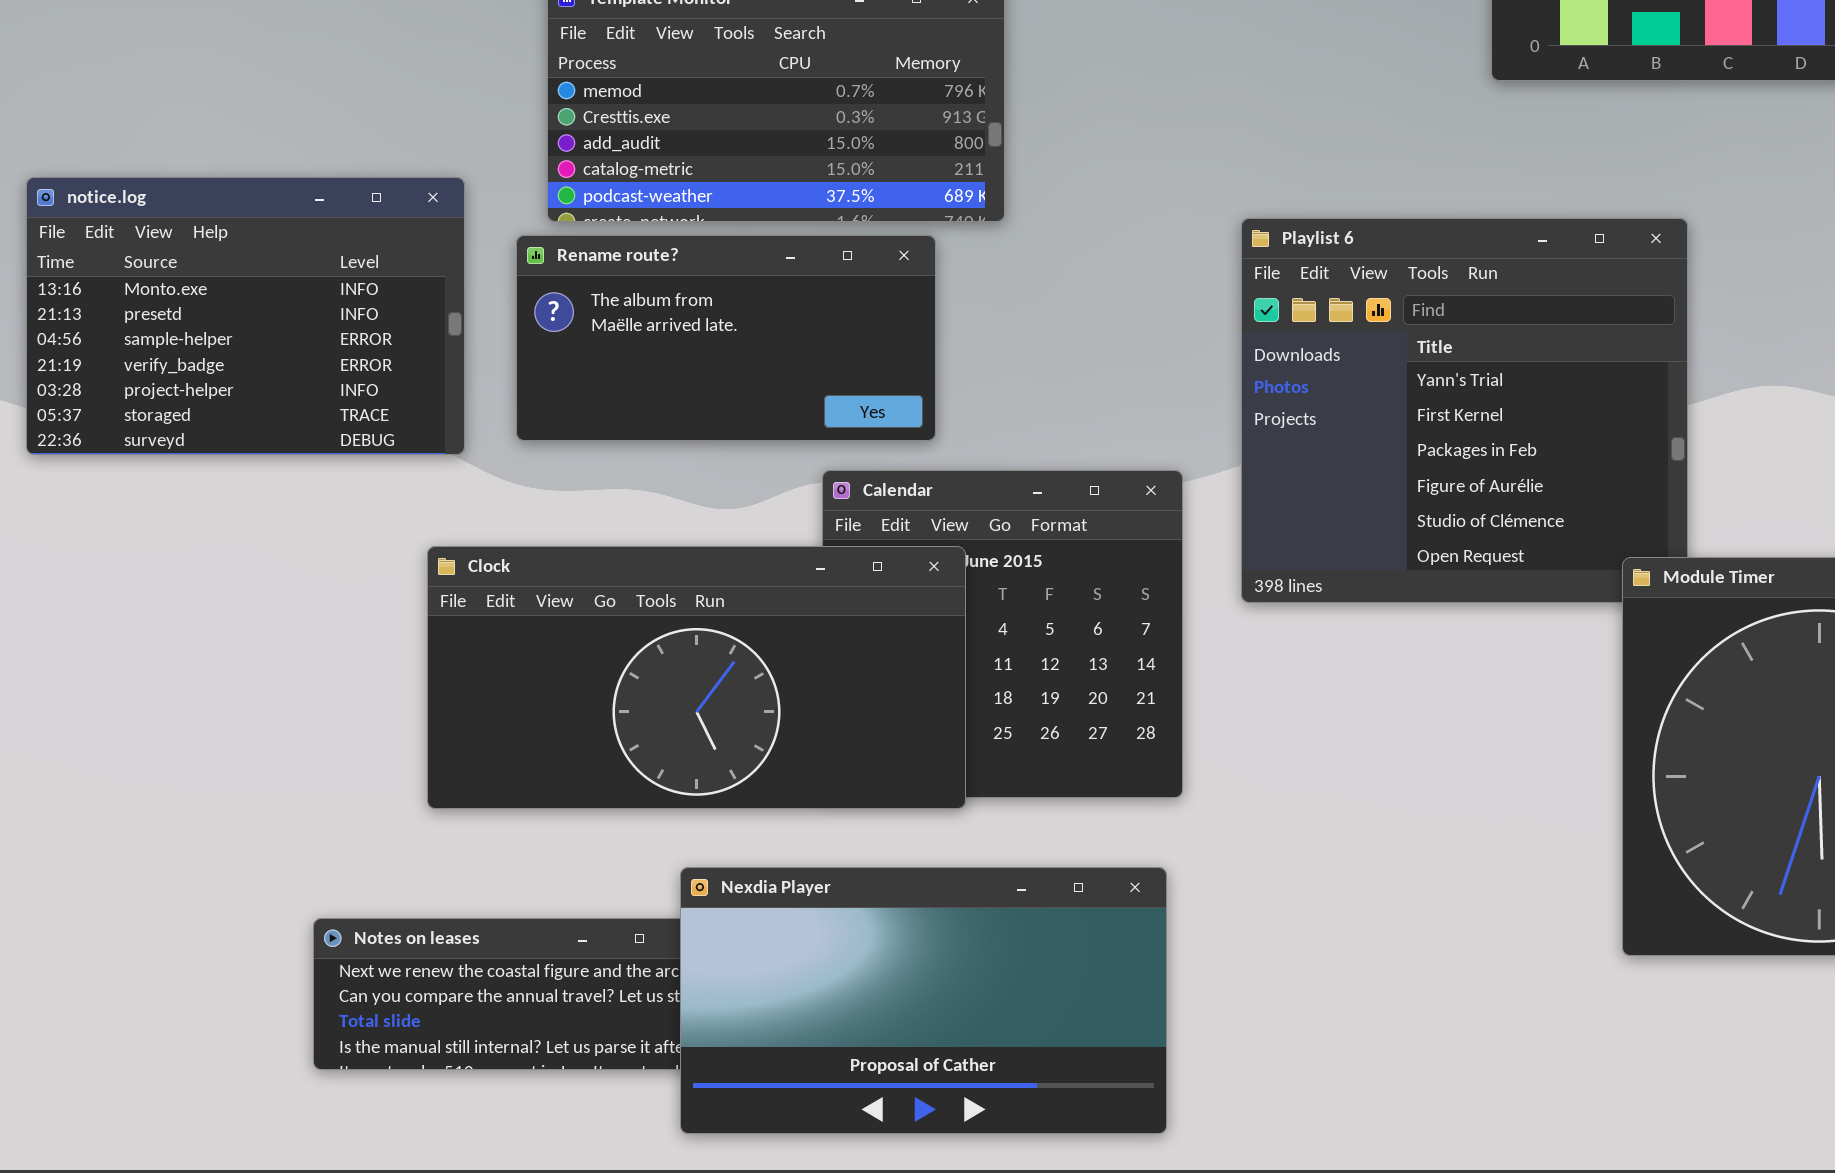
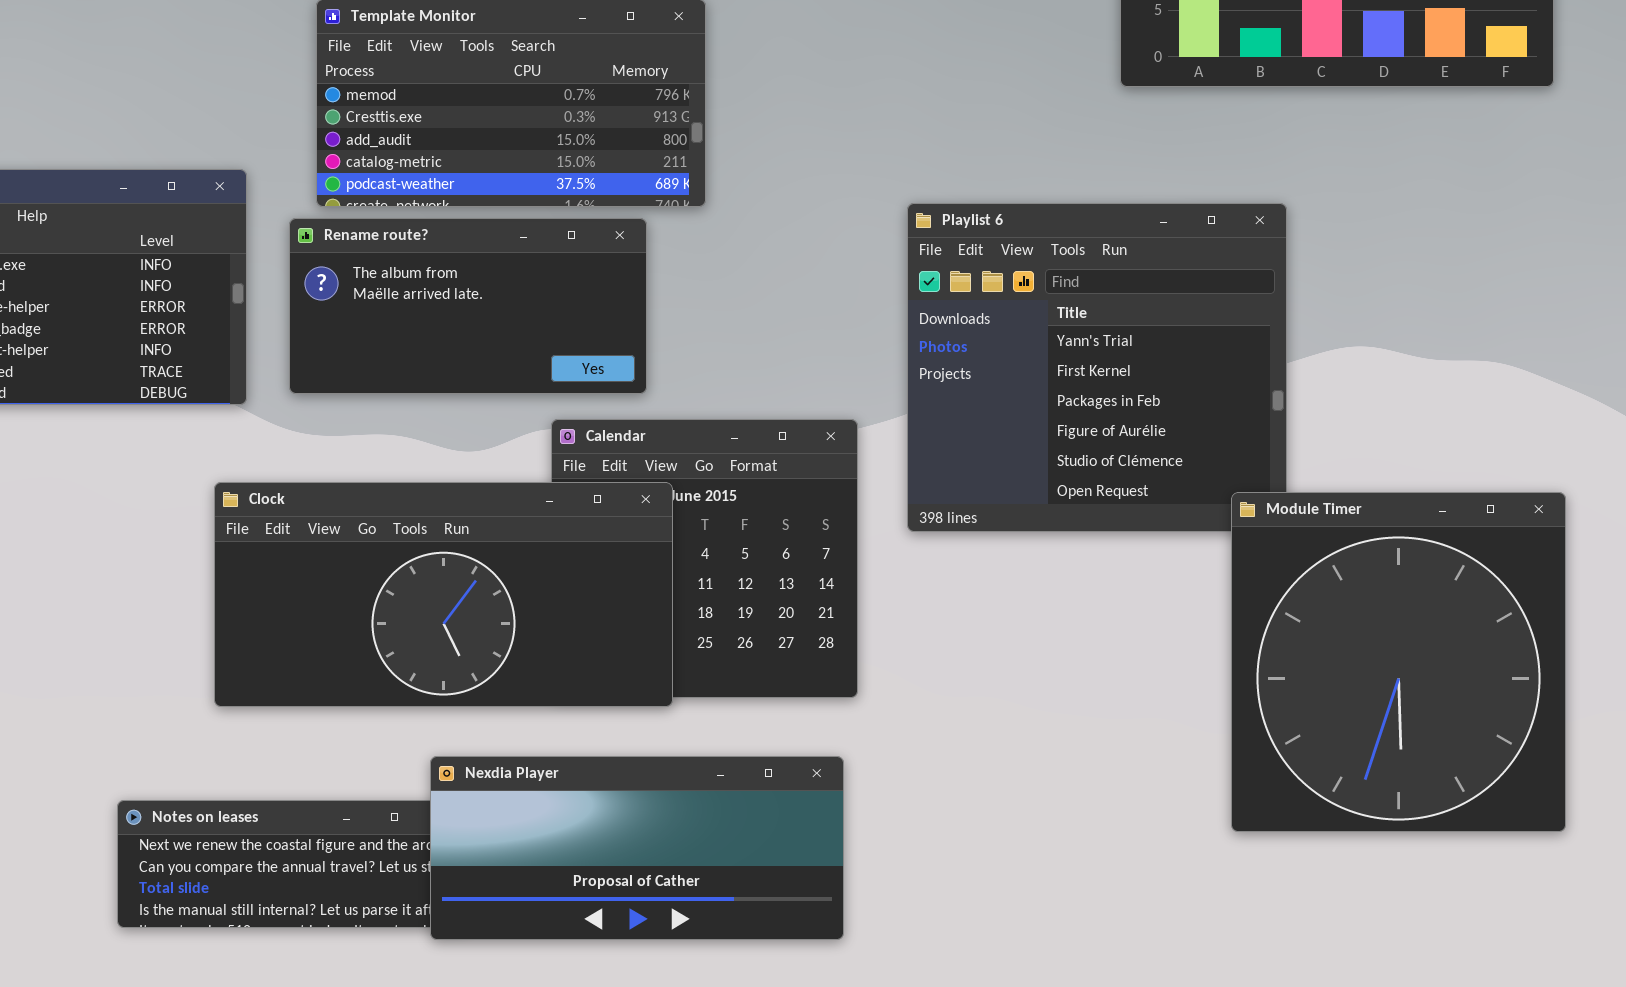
Nexdia Player: [680,867,1167,1134] -> [430,756,844,940], resized

